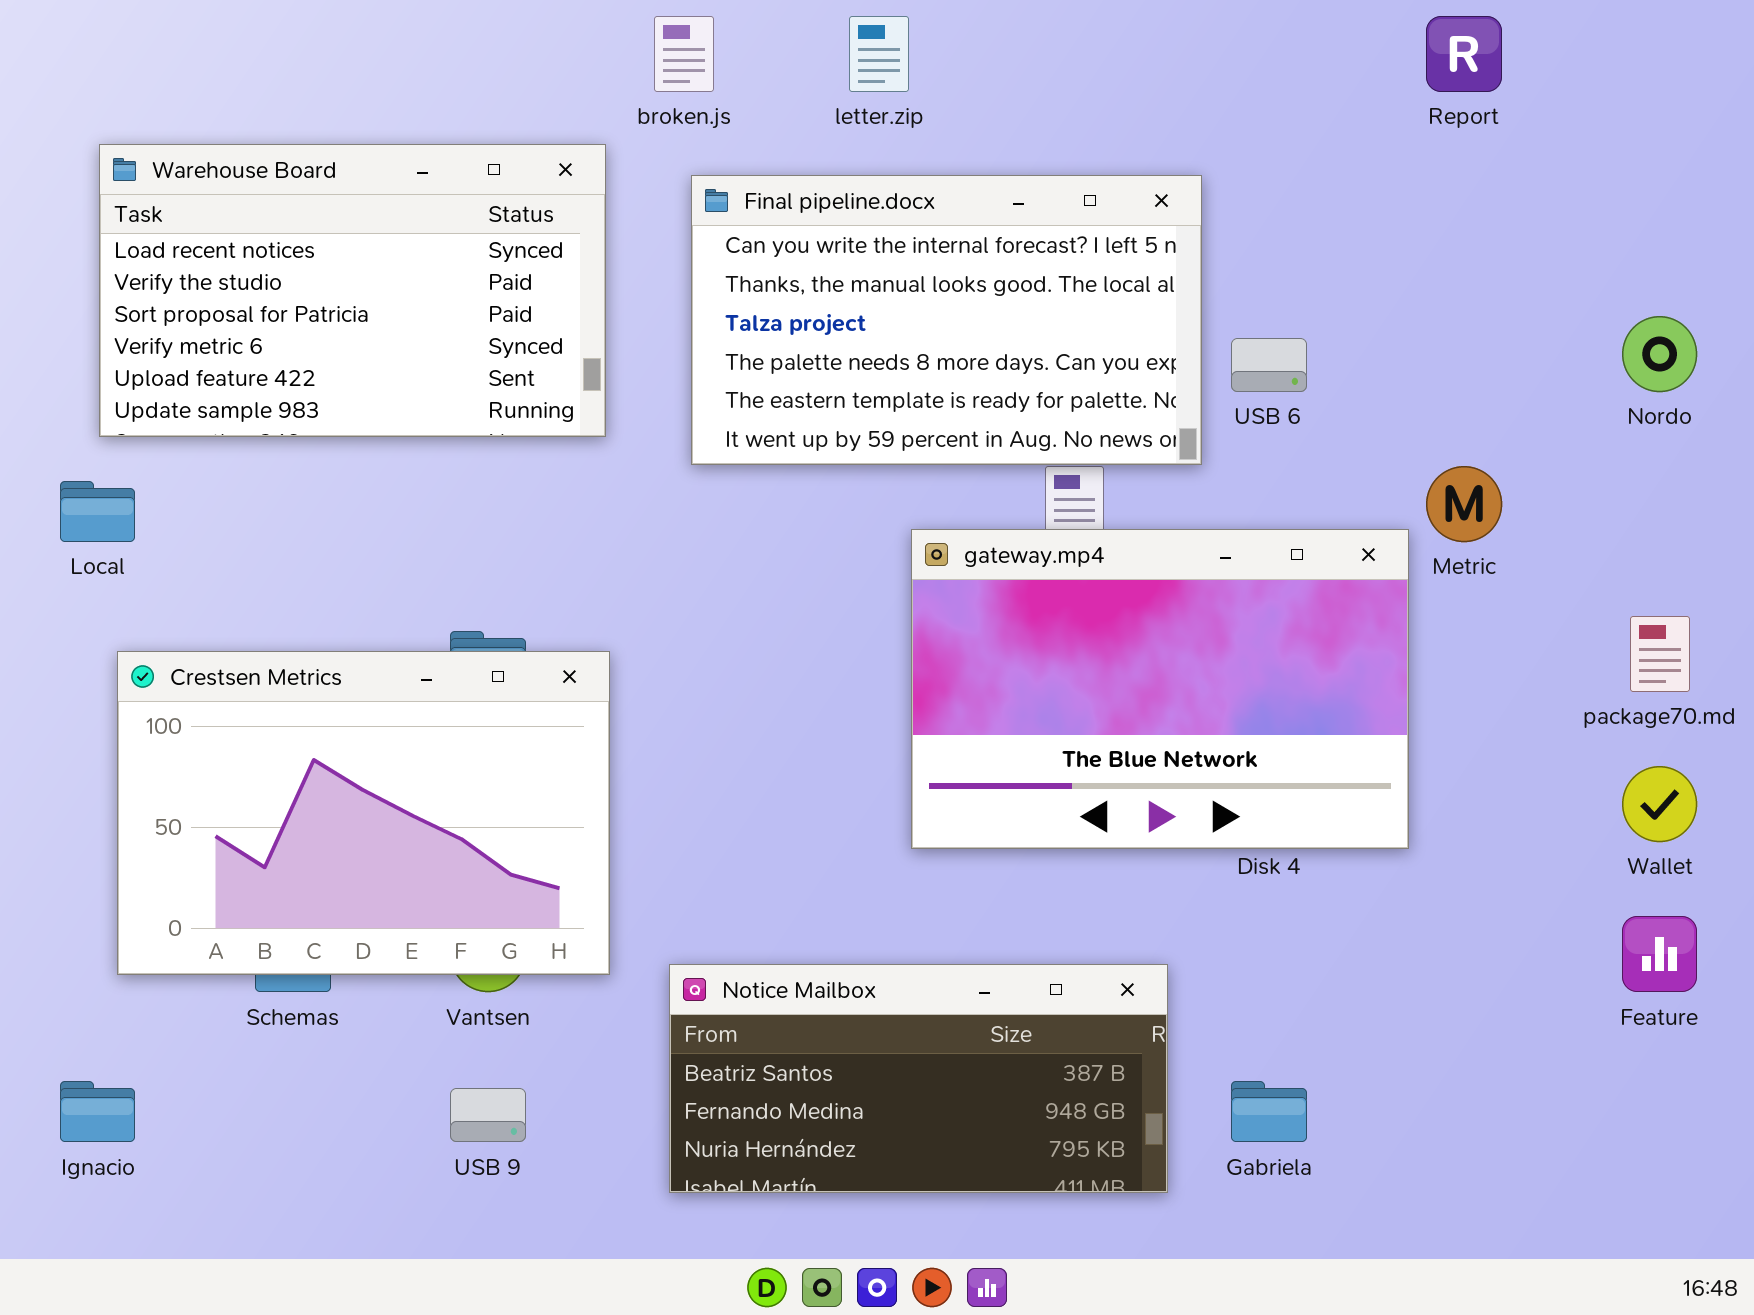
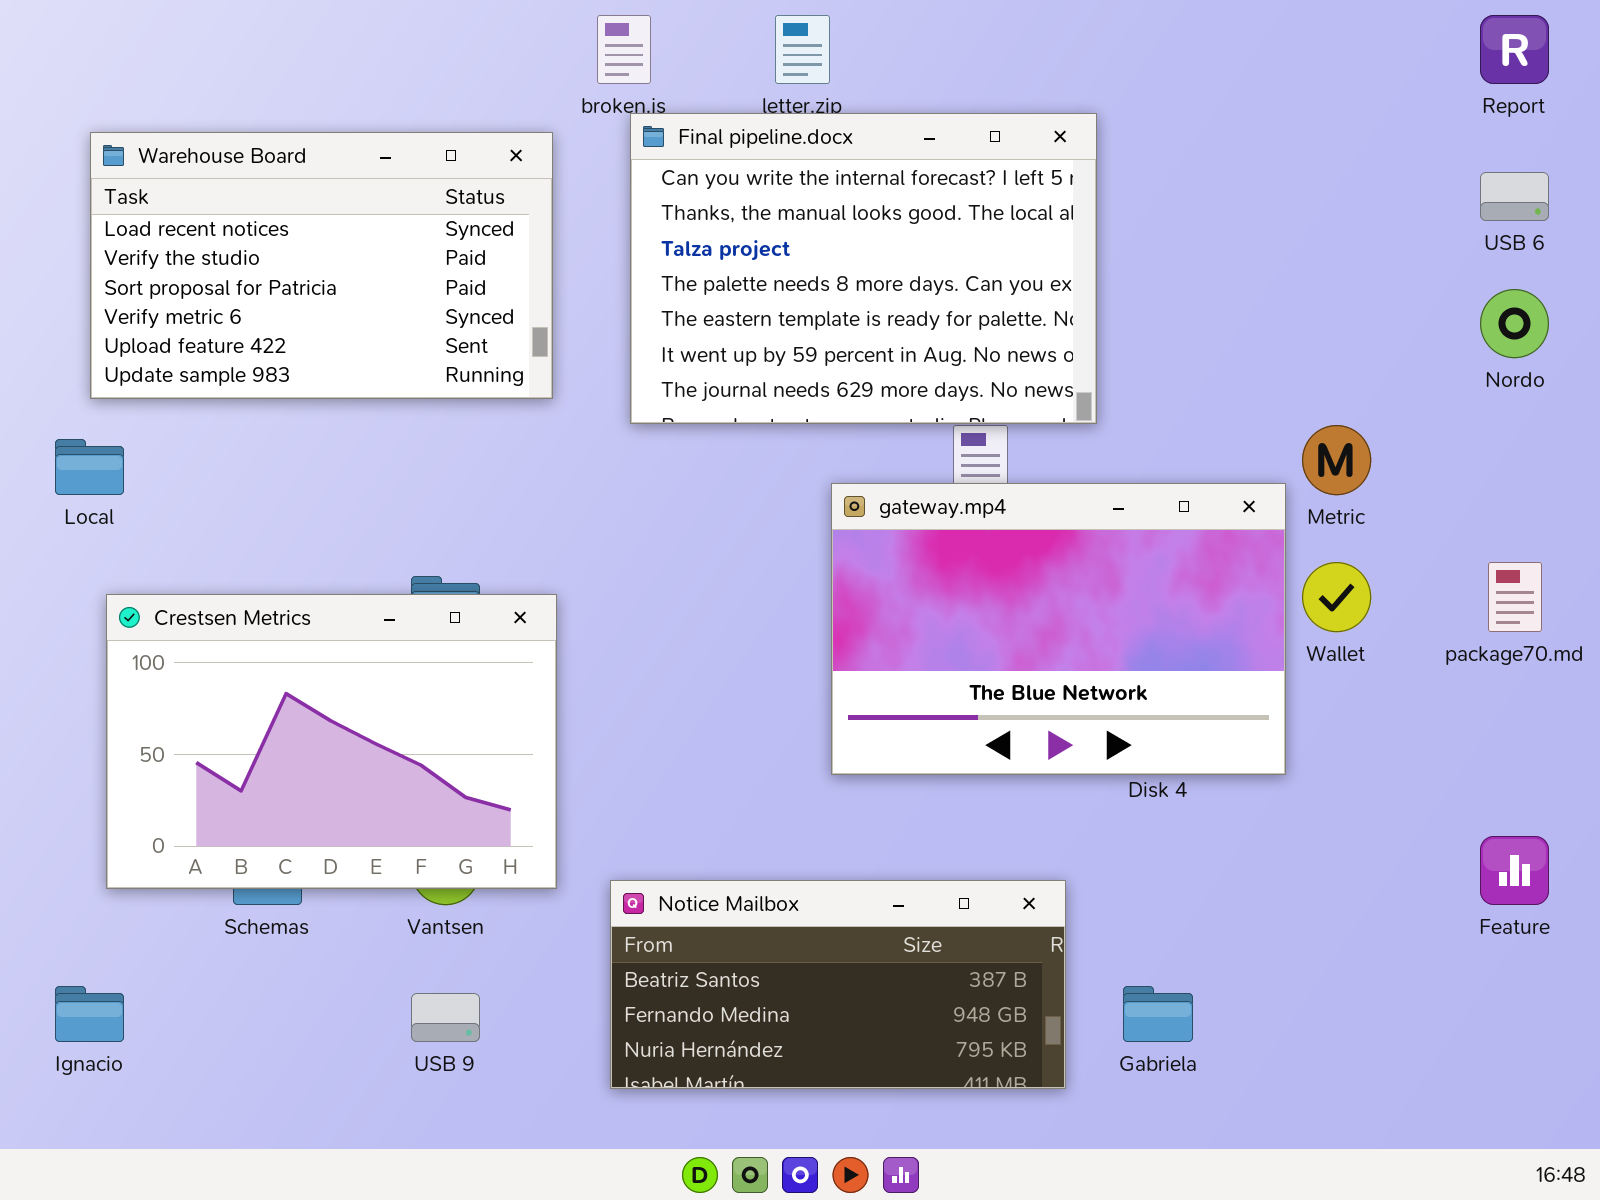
Report: [1426,16,1502,92] -> [1480,15,1549,84], moved
Final pipeline.docx: [691,175,1202,465] -> [630,113,1097,424], resized
USB 6: [1231,338,1307,392] -> [1480,172,1549,221], moved
Wallet: [1622,766,1697,842] -> [1302,562,1371,632], moved

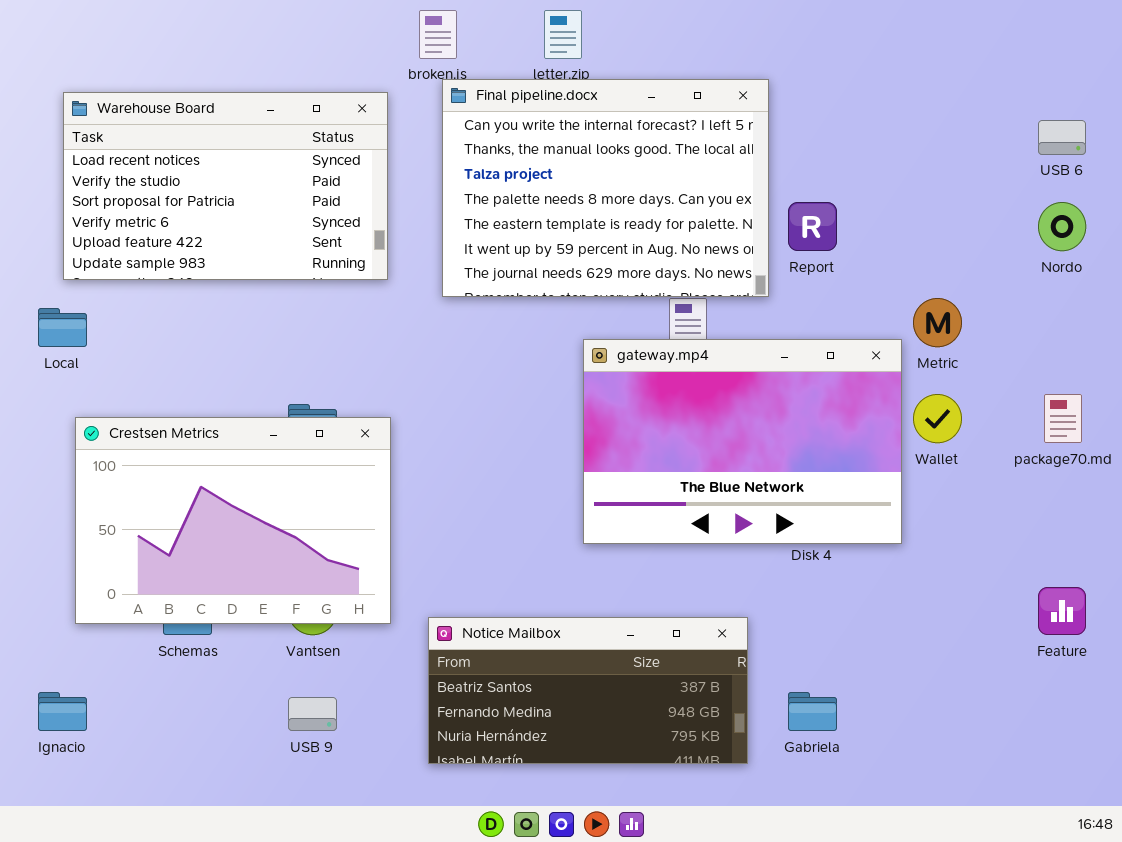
Report: [1480,15,1549,84] -> [788,202,837,251], moved

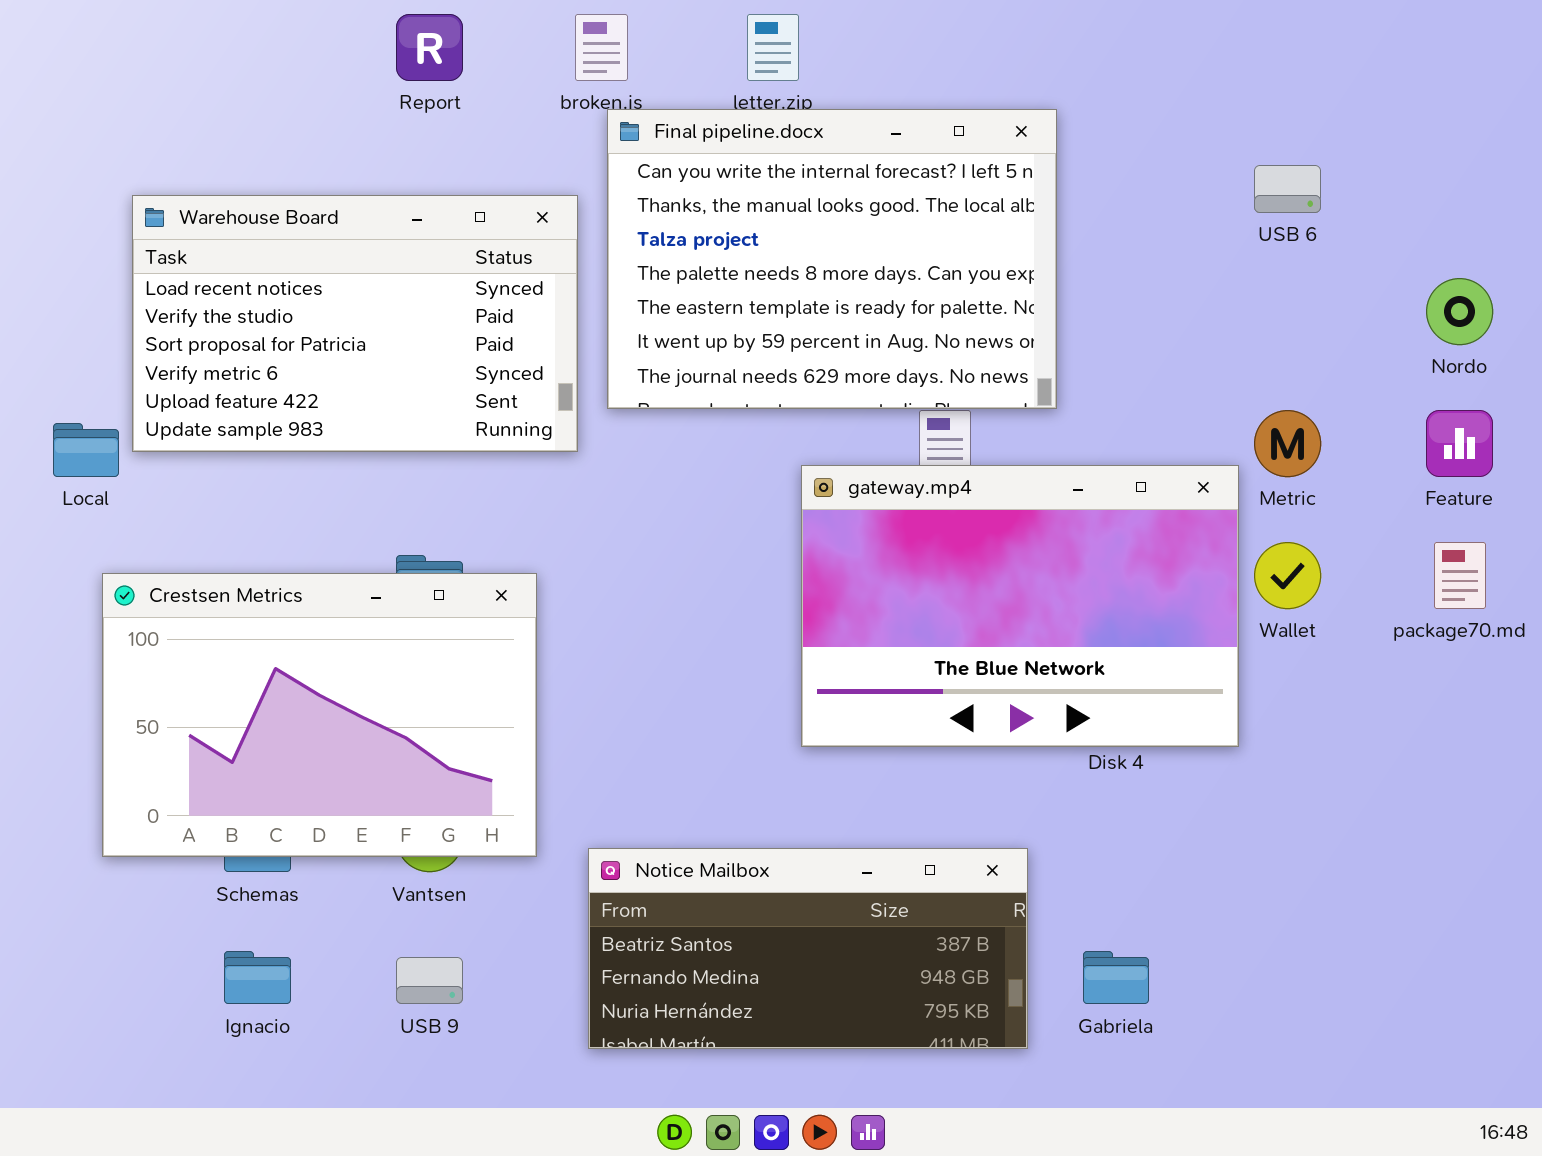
Warehouse Board: [63,92,388,280] -> [132,195,578,452], moved
USB 6: [1038,120,1086,155] -> [1254,165,1321,213], moved
Report: [788,202,837,251] -> [396,14,463,81], moved
Feature: [1038,587,1086,635] -> [1426,410,1493,477], moved
Ignacio: [38,692,87,731] -> [224,951,291,1004], moved

